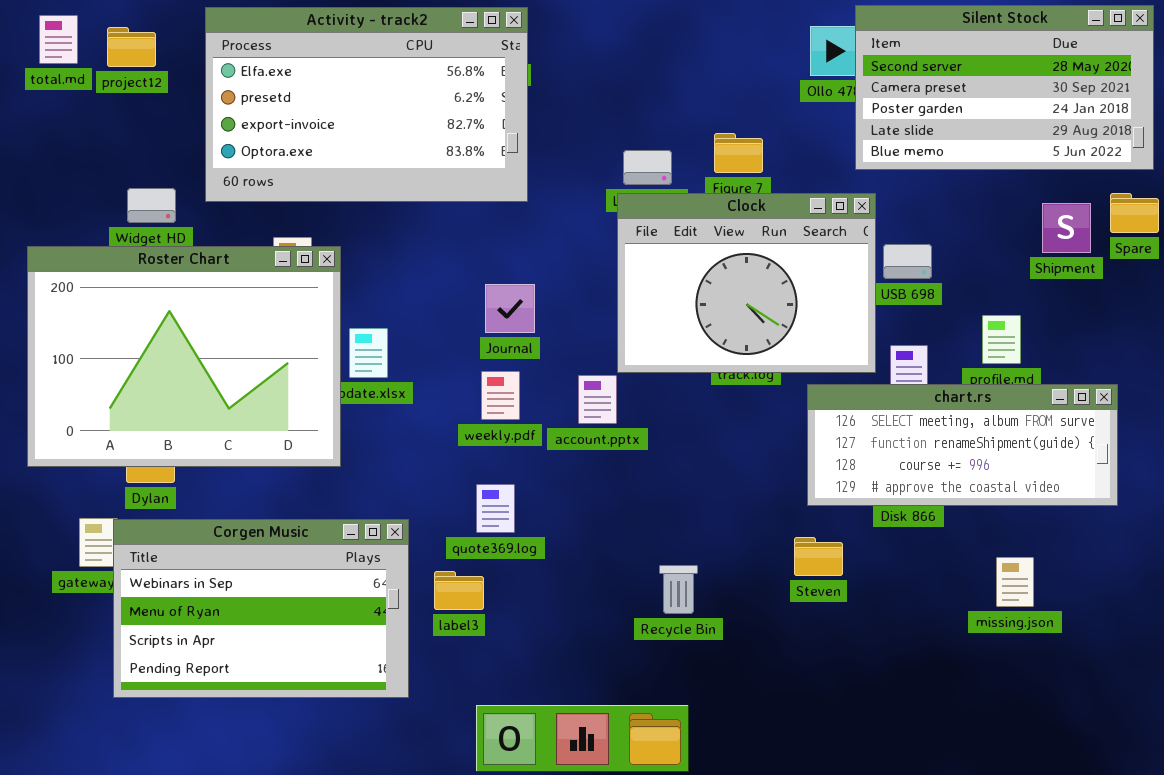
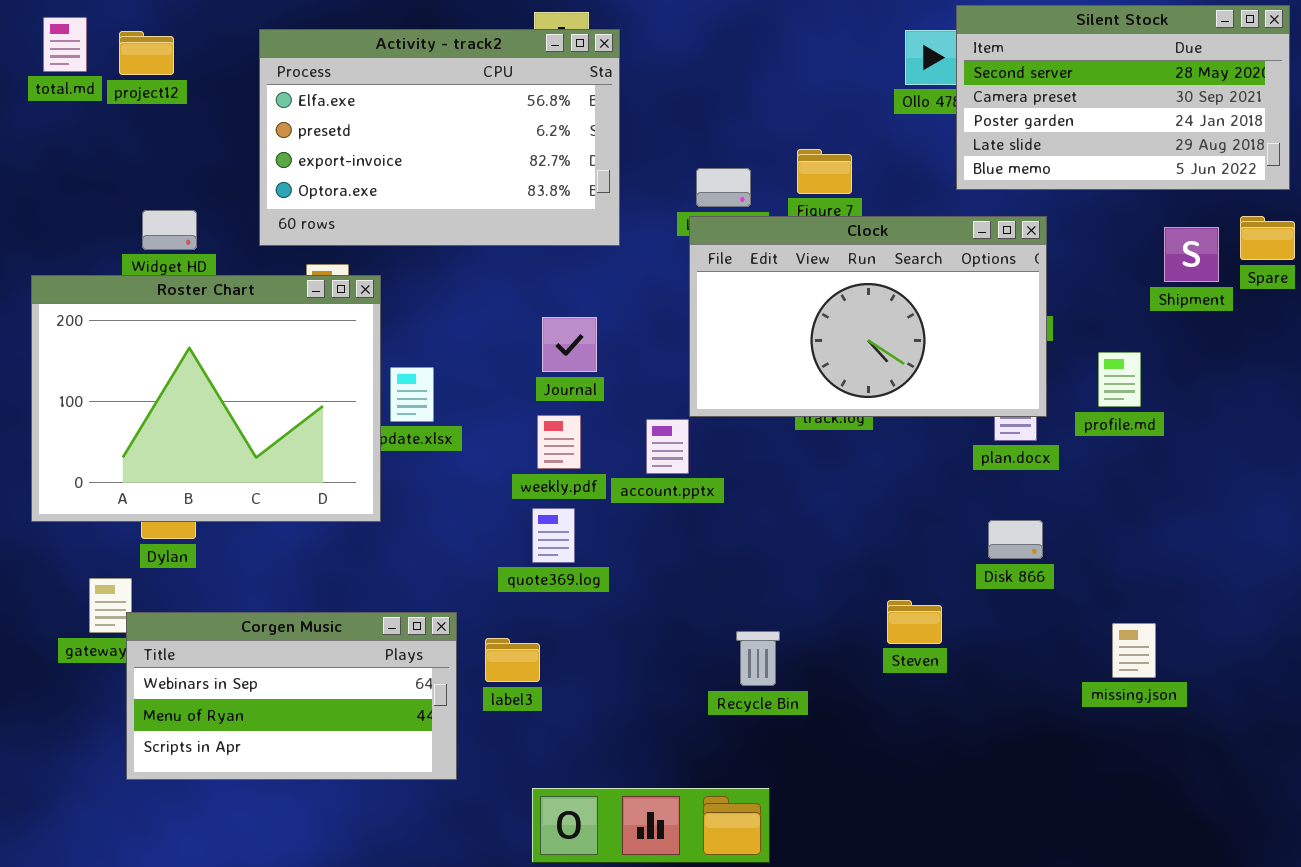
Activity - track2: [205,7,528,202] -> [259,29,620,246], moved
Clock: [617,193,876,373] -> [689,216,1047,417], resized
chart.rs: [807,384,1118,506] -> none, closed
quote369.log: [476,484,515,533] -> [532,508,575,563], moved
Corgen Music: [113,519,409,698] -> [126,612,457,780], resized

